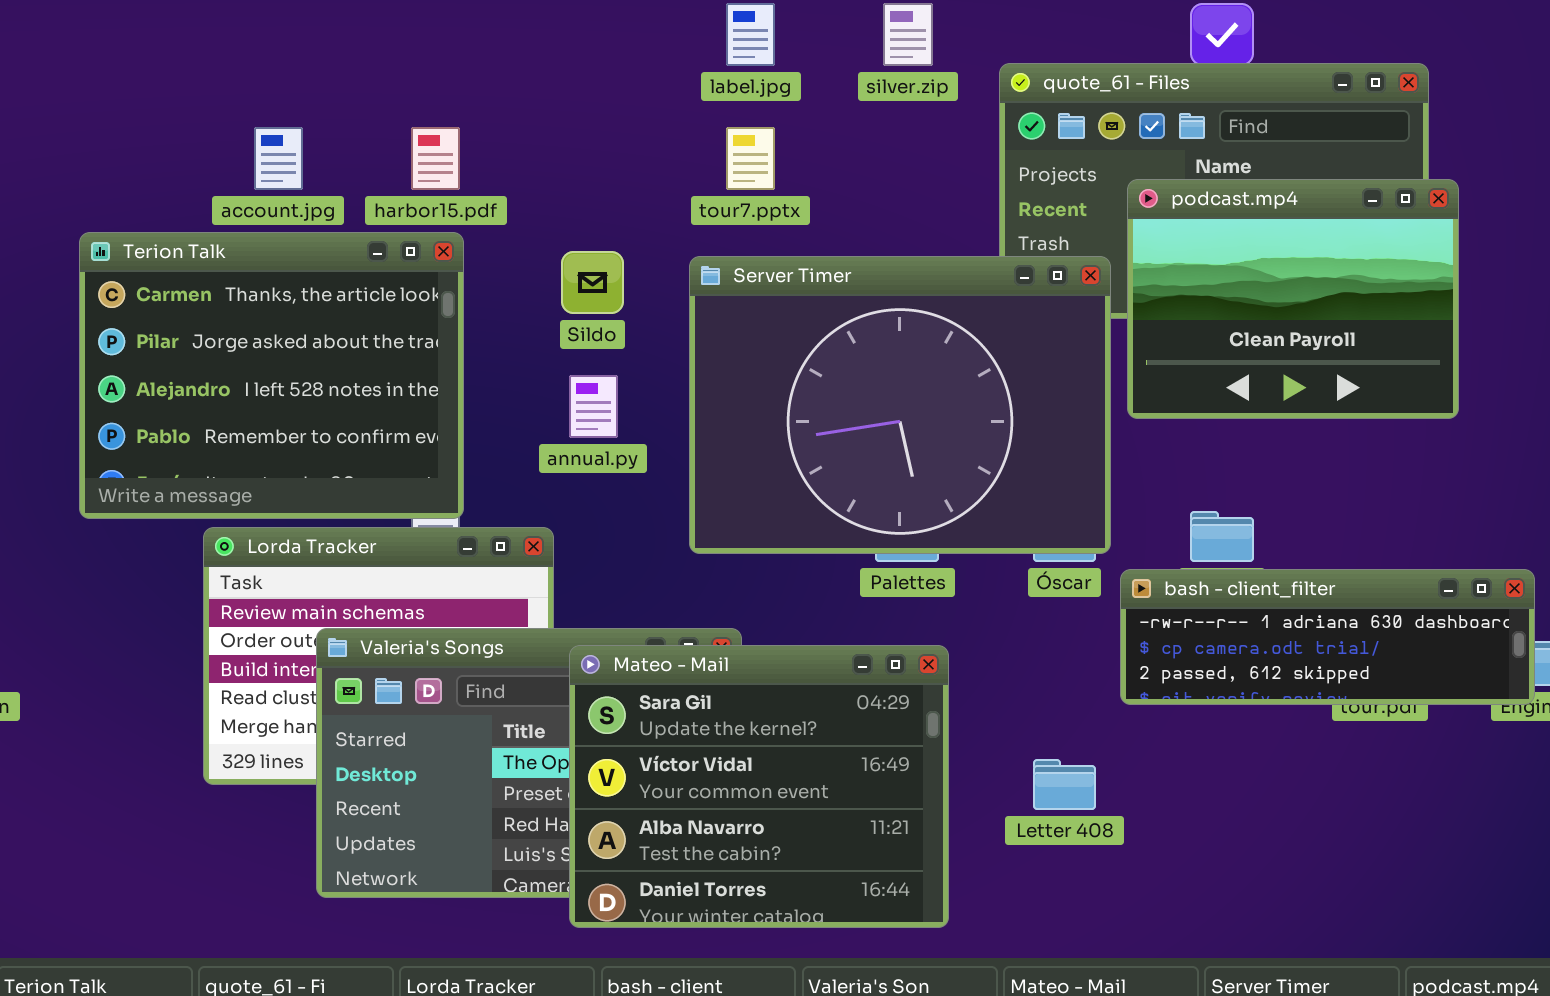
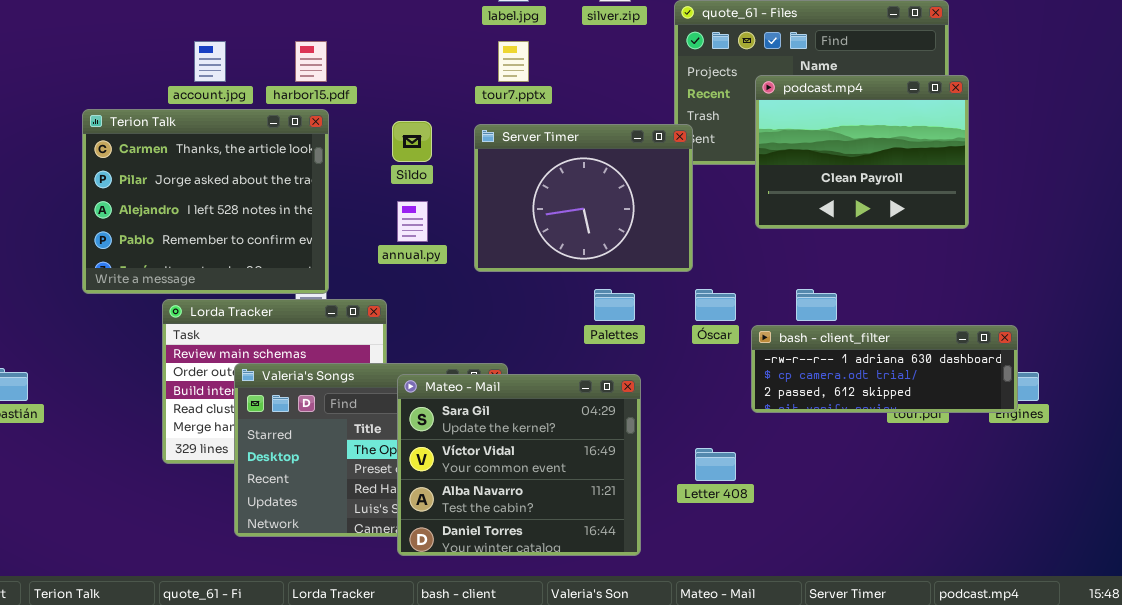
Server Timer: [689,256,1111,554] -> [474,124,693,272], resized

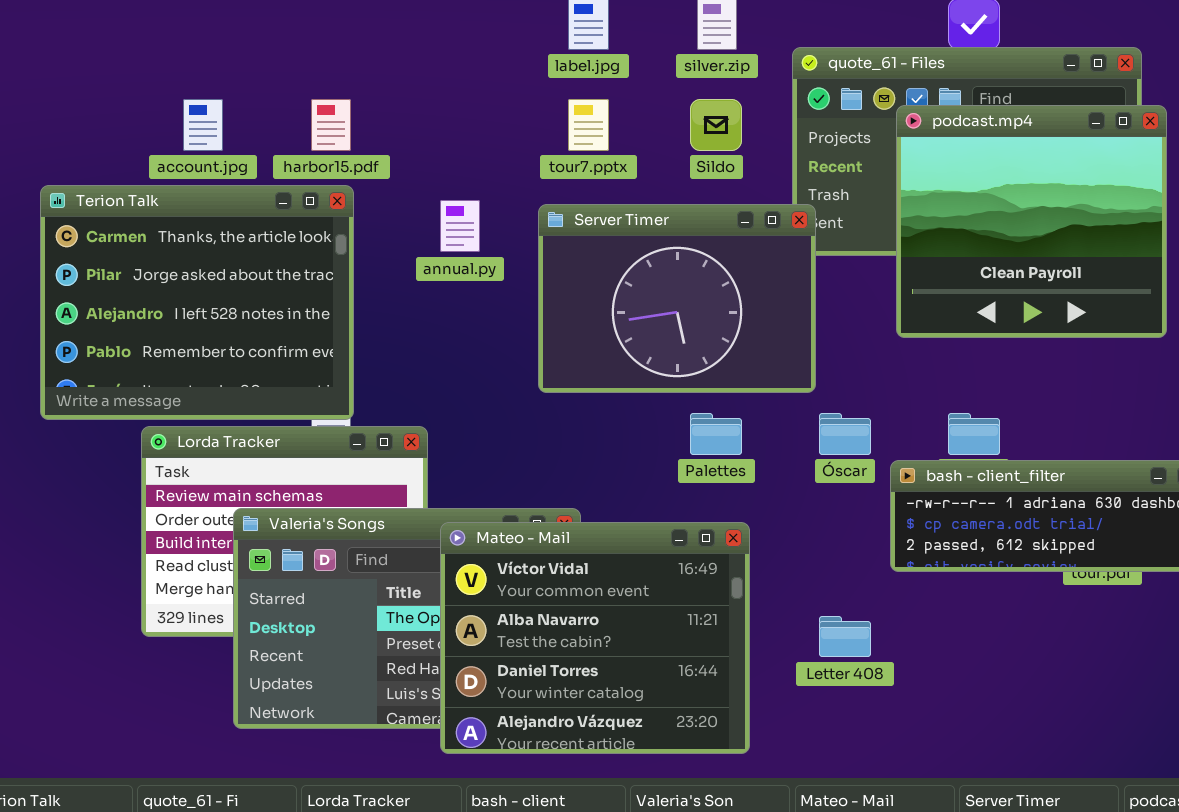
podcast.mp4: [755,75,969,229] -> [896,105,1167,338], resized
Sildo: [392,121,432,162] -> [690,99,742,151], moved
annual.py: [397,201,428,242] -> [440,200,480,252], moved
Mateo - Mail: [397,374,641,556] -> [440,522,750,754], scrolled down 1 row

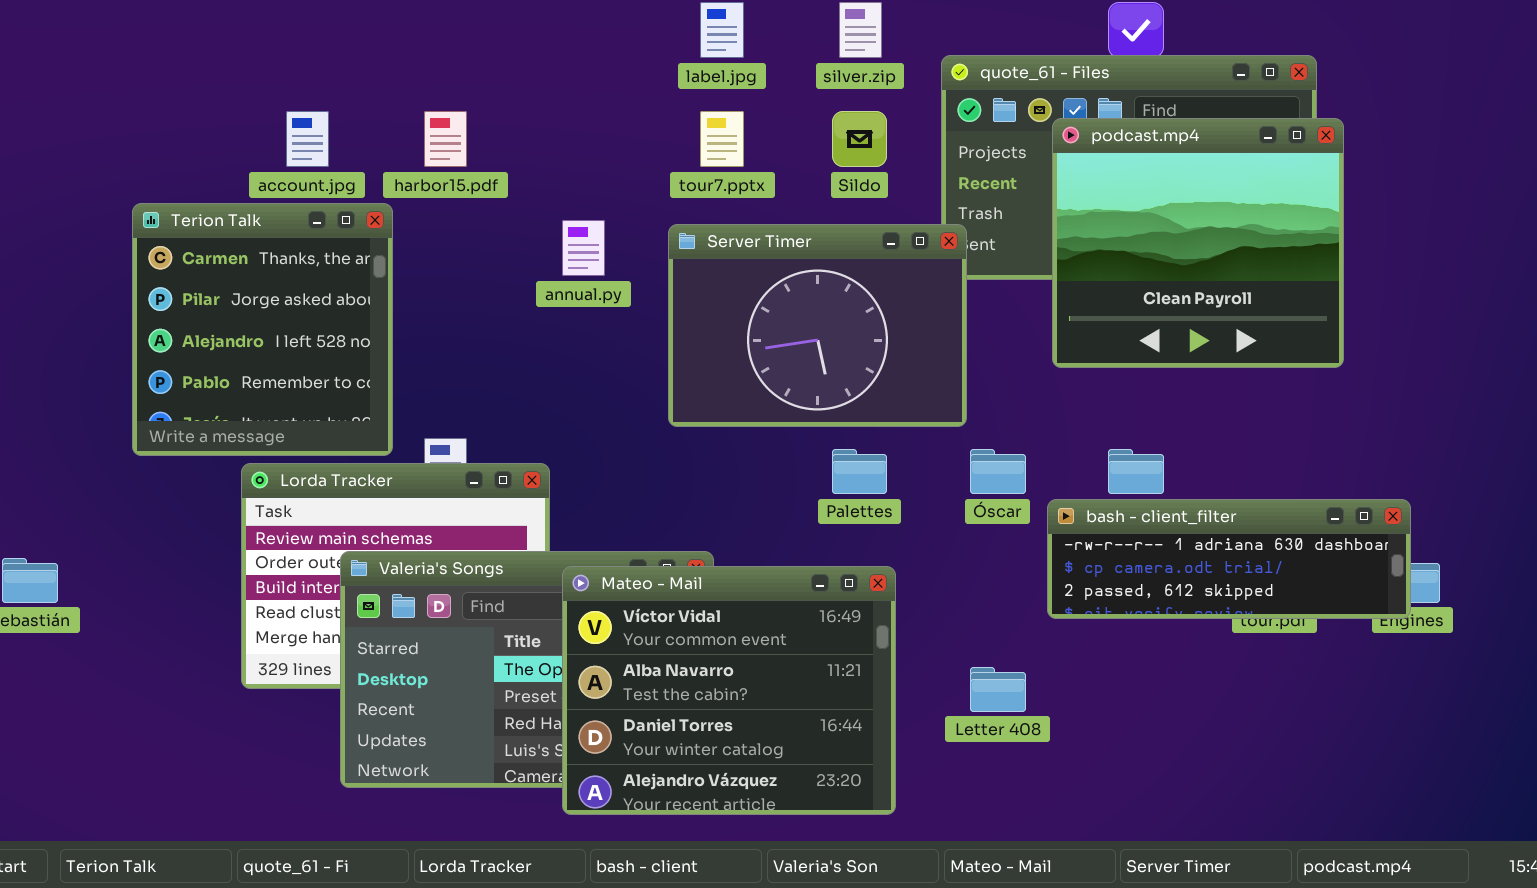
Terion Talk: [40,185,354,420] -> [132,203,393,456], resized

